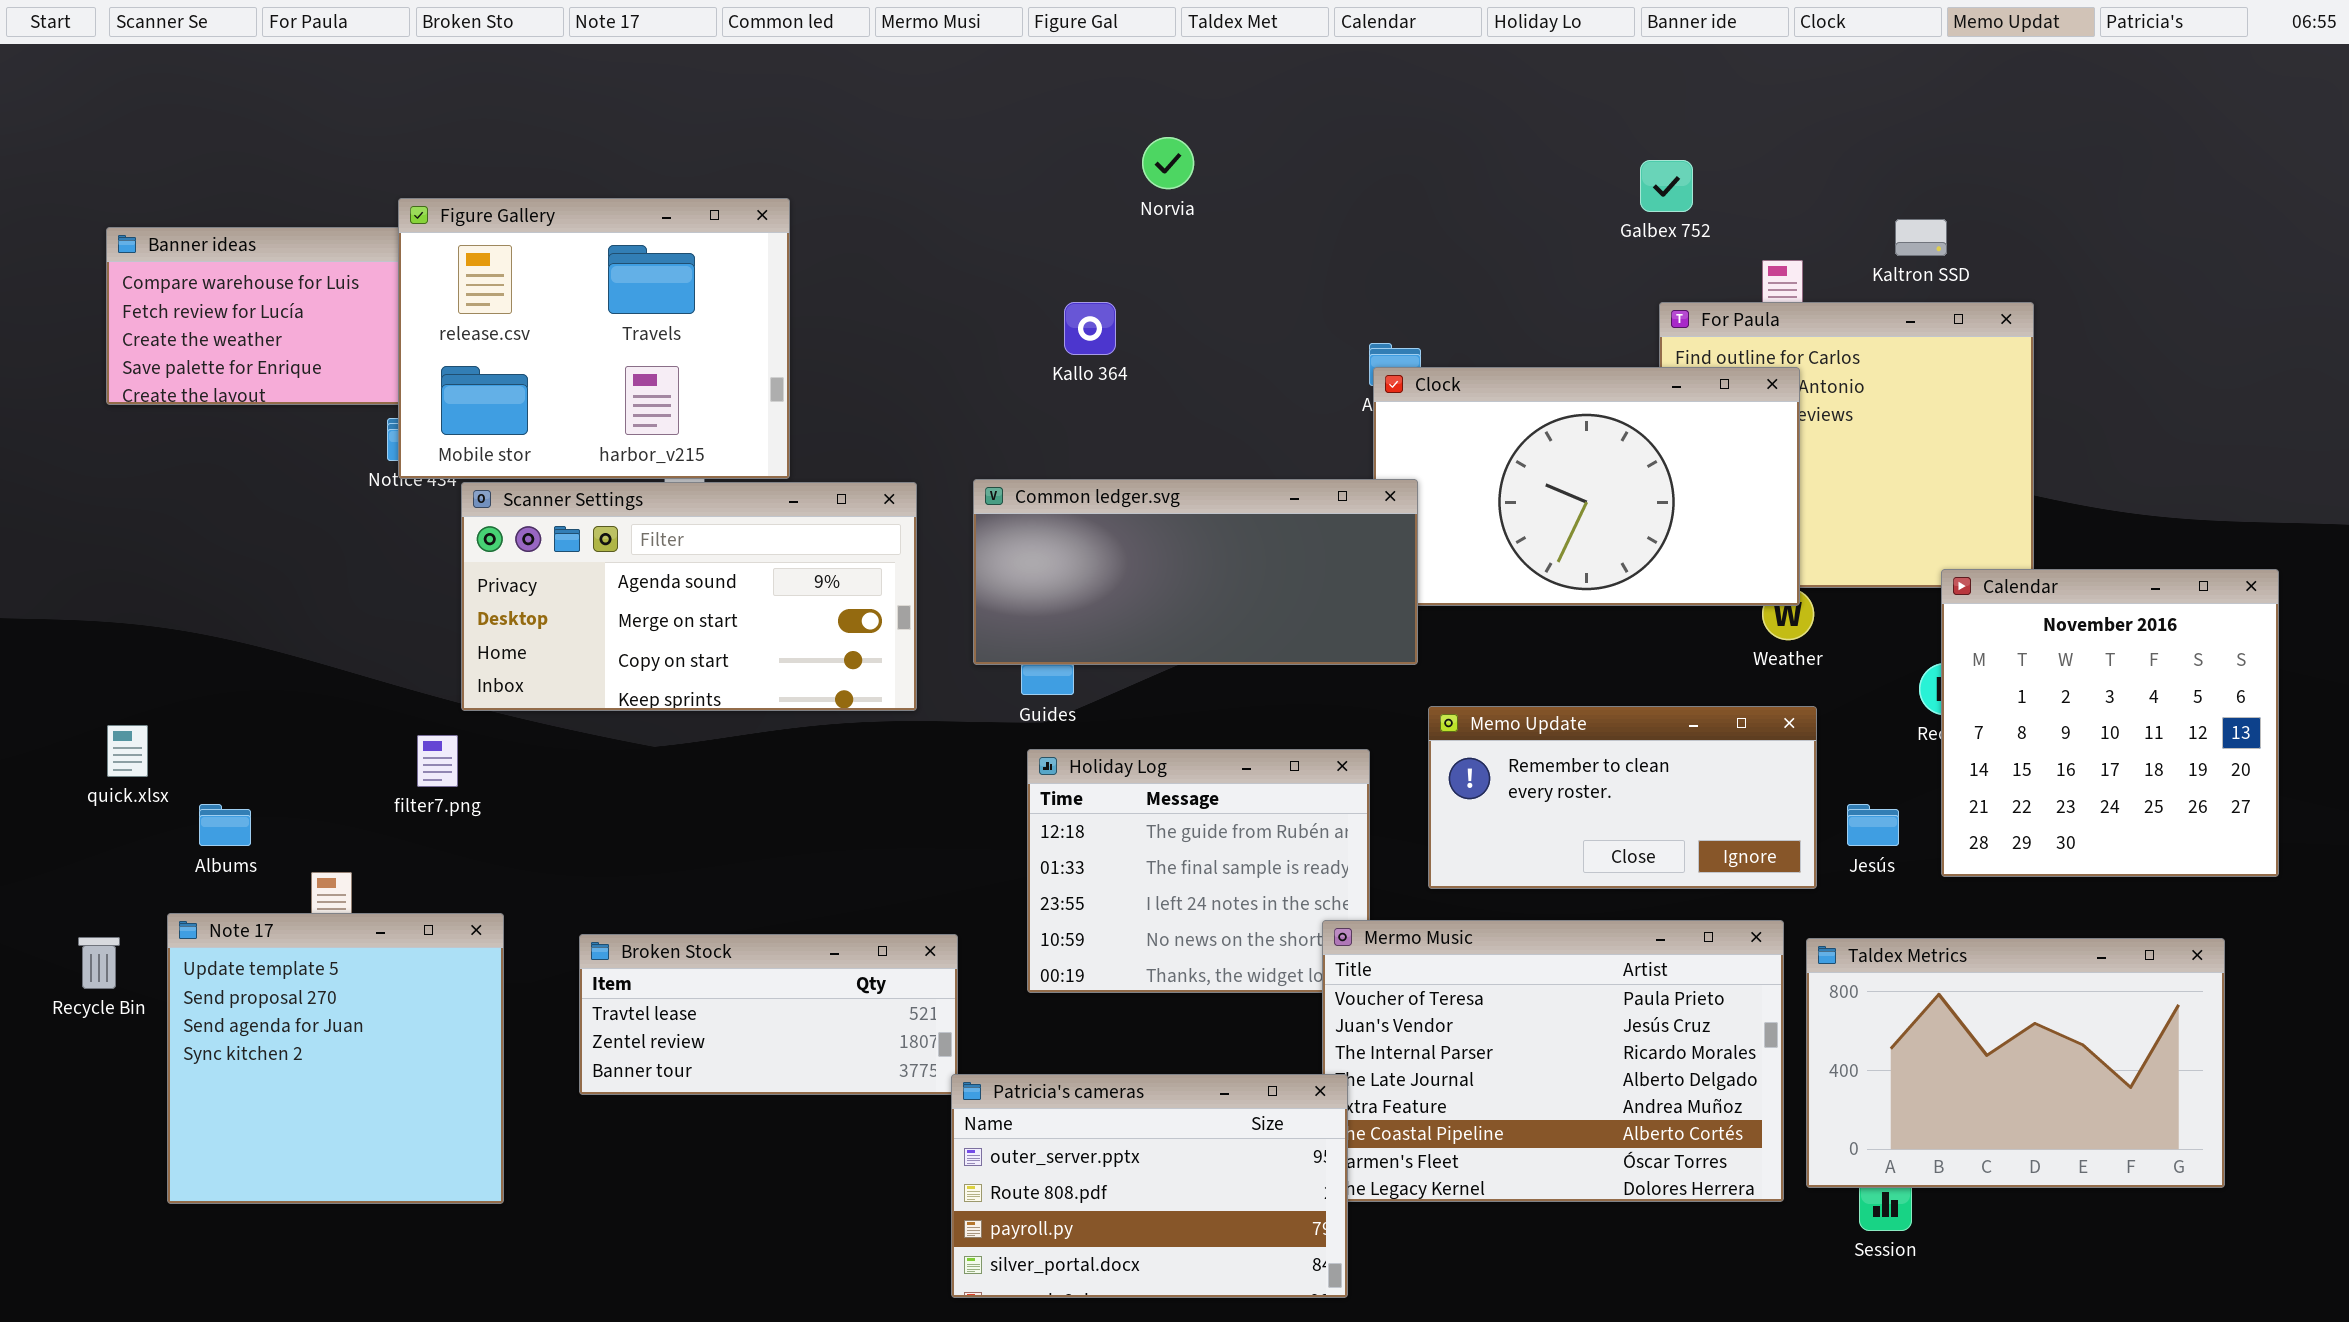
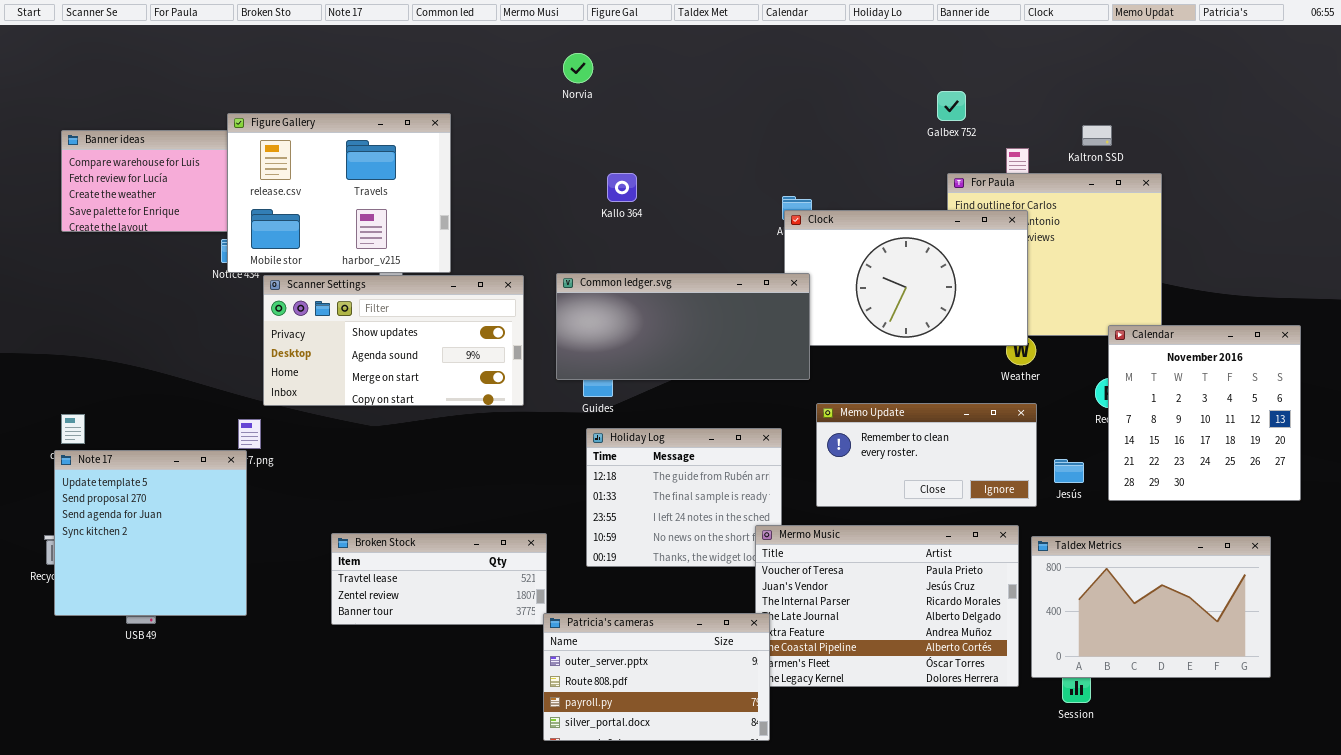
Norvia: [1142,137,1194,189] -> [563,53,593,83], moved
Scanner Settings: [461,482,917,711] -> [263,275,524,406], scrolled up 1 row
Note 17: [167,913,504,1204] -> [54,450,247,616], moved

